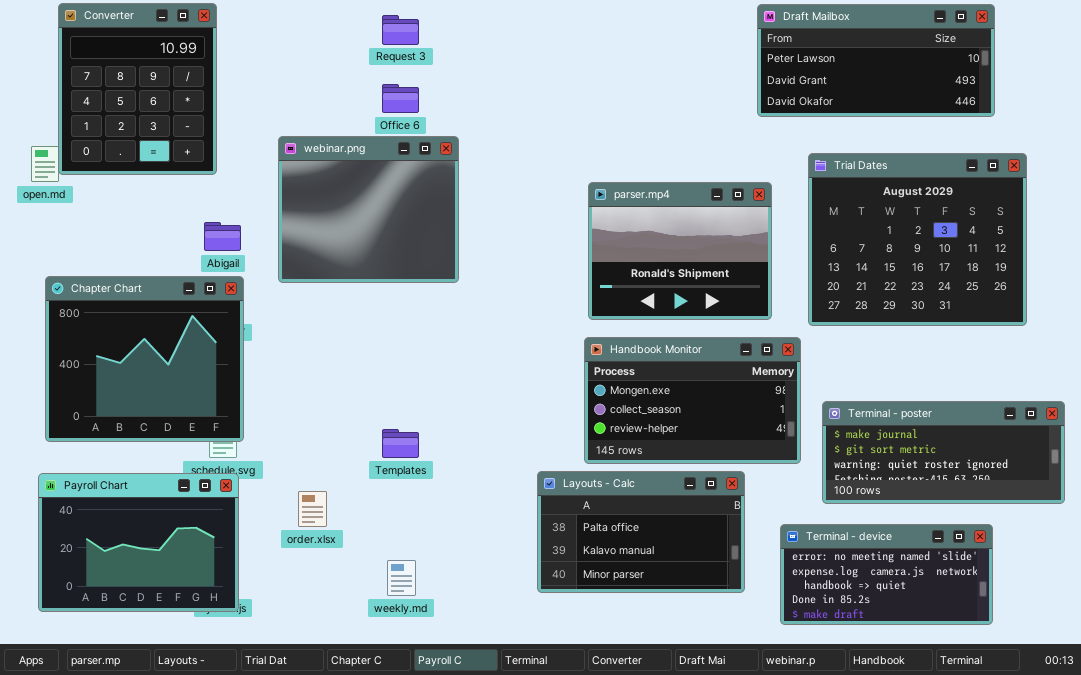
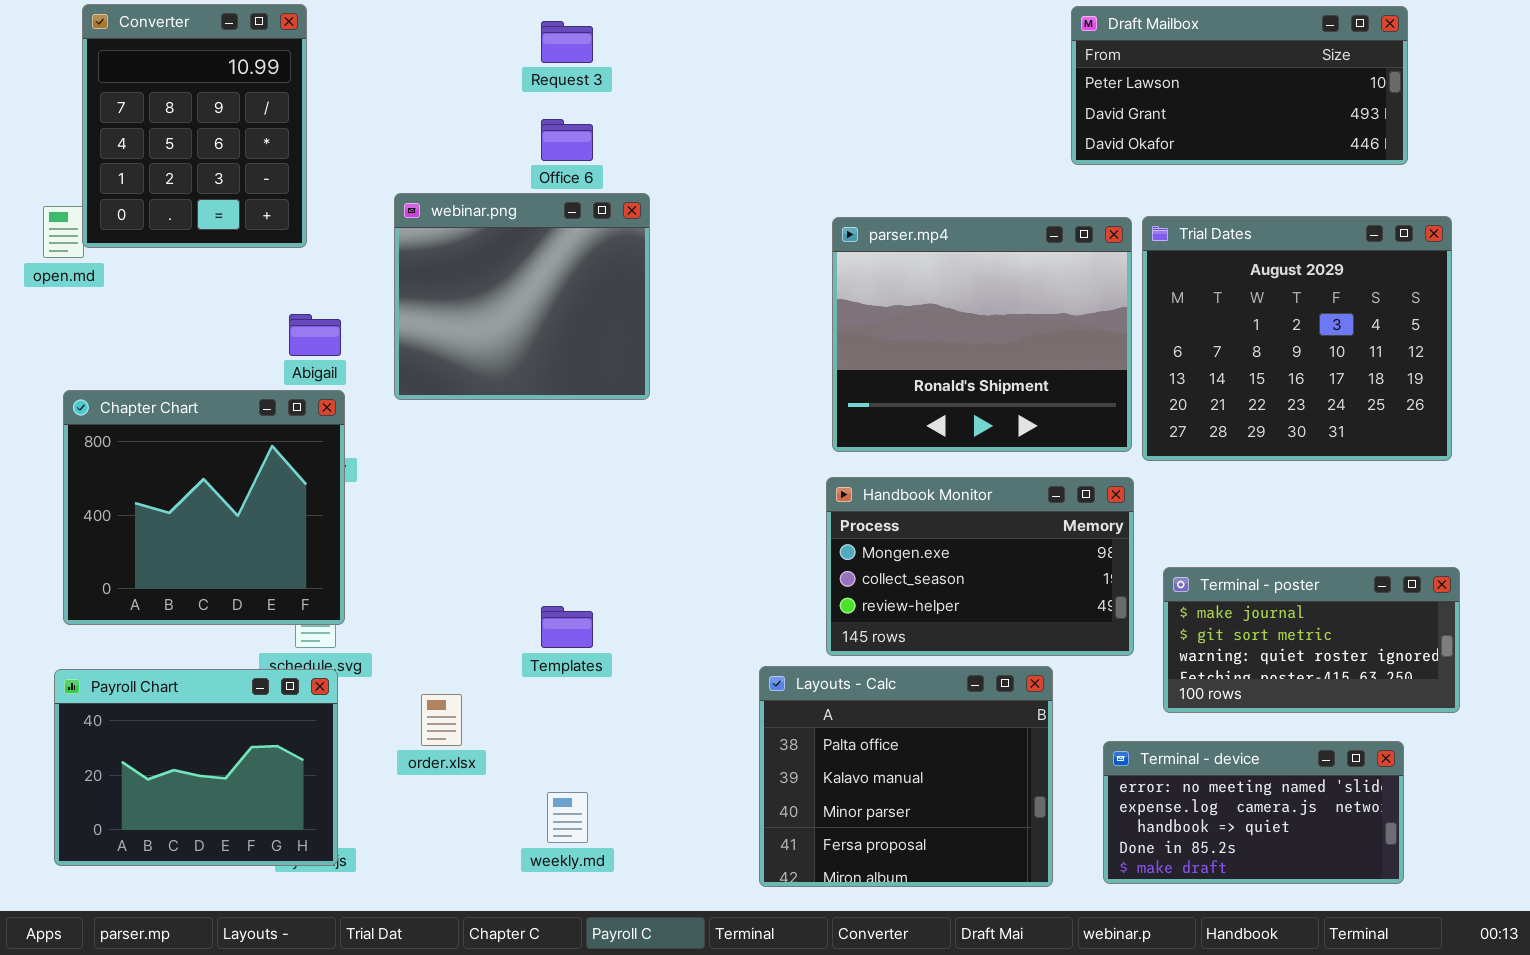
parser.mp4: [588,182,772,320] -> [832,217,1132,452], resized
Terminal - poster: [822,401,1065,504] -> [1163,567,1460,713], resized
Layouts - Calc: [537,471,745,593] -> [759,666,1053,887], resized

